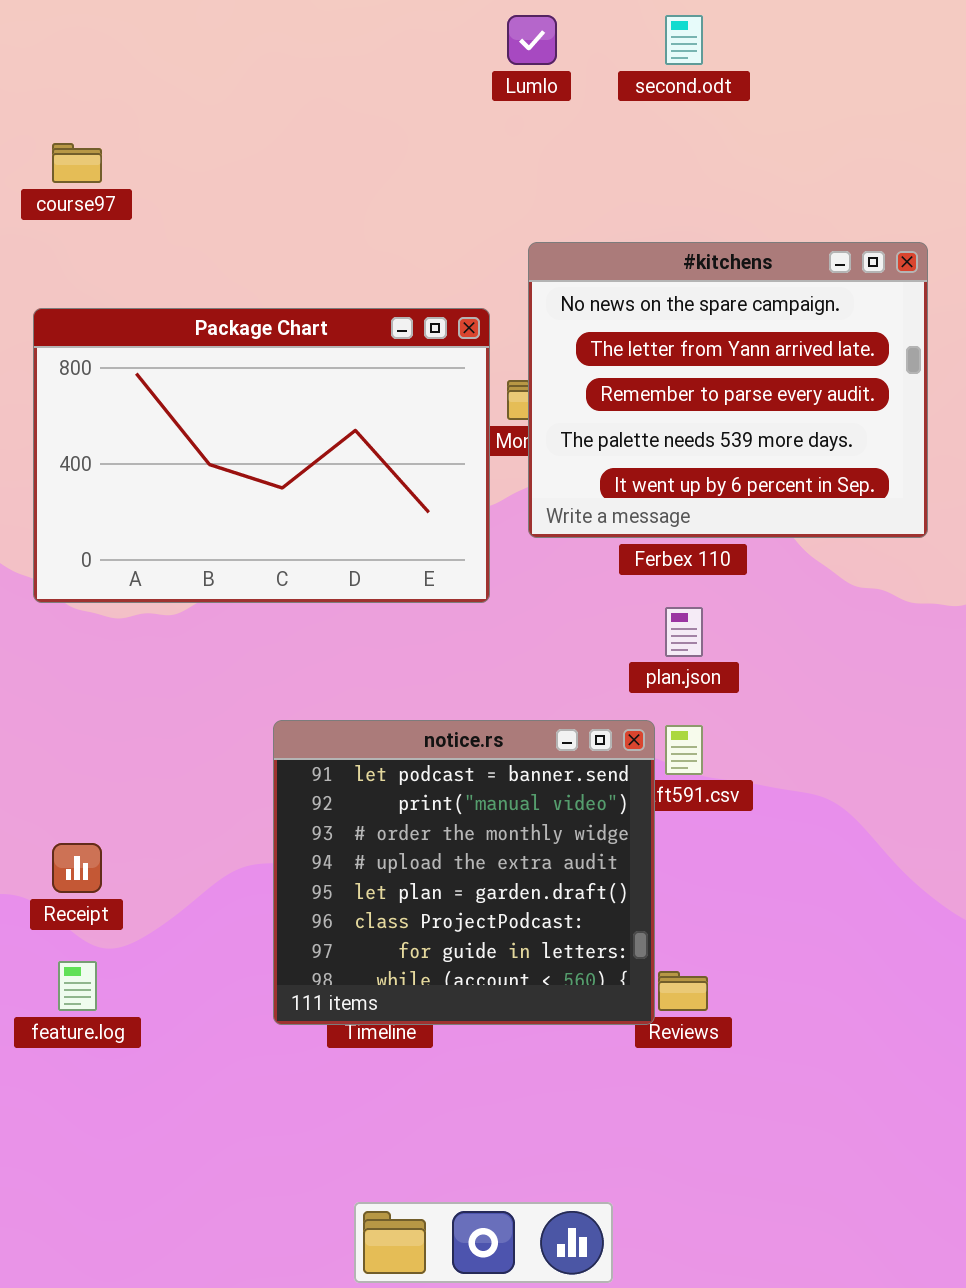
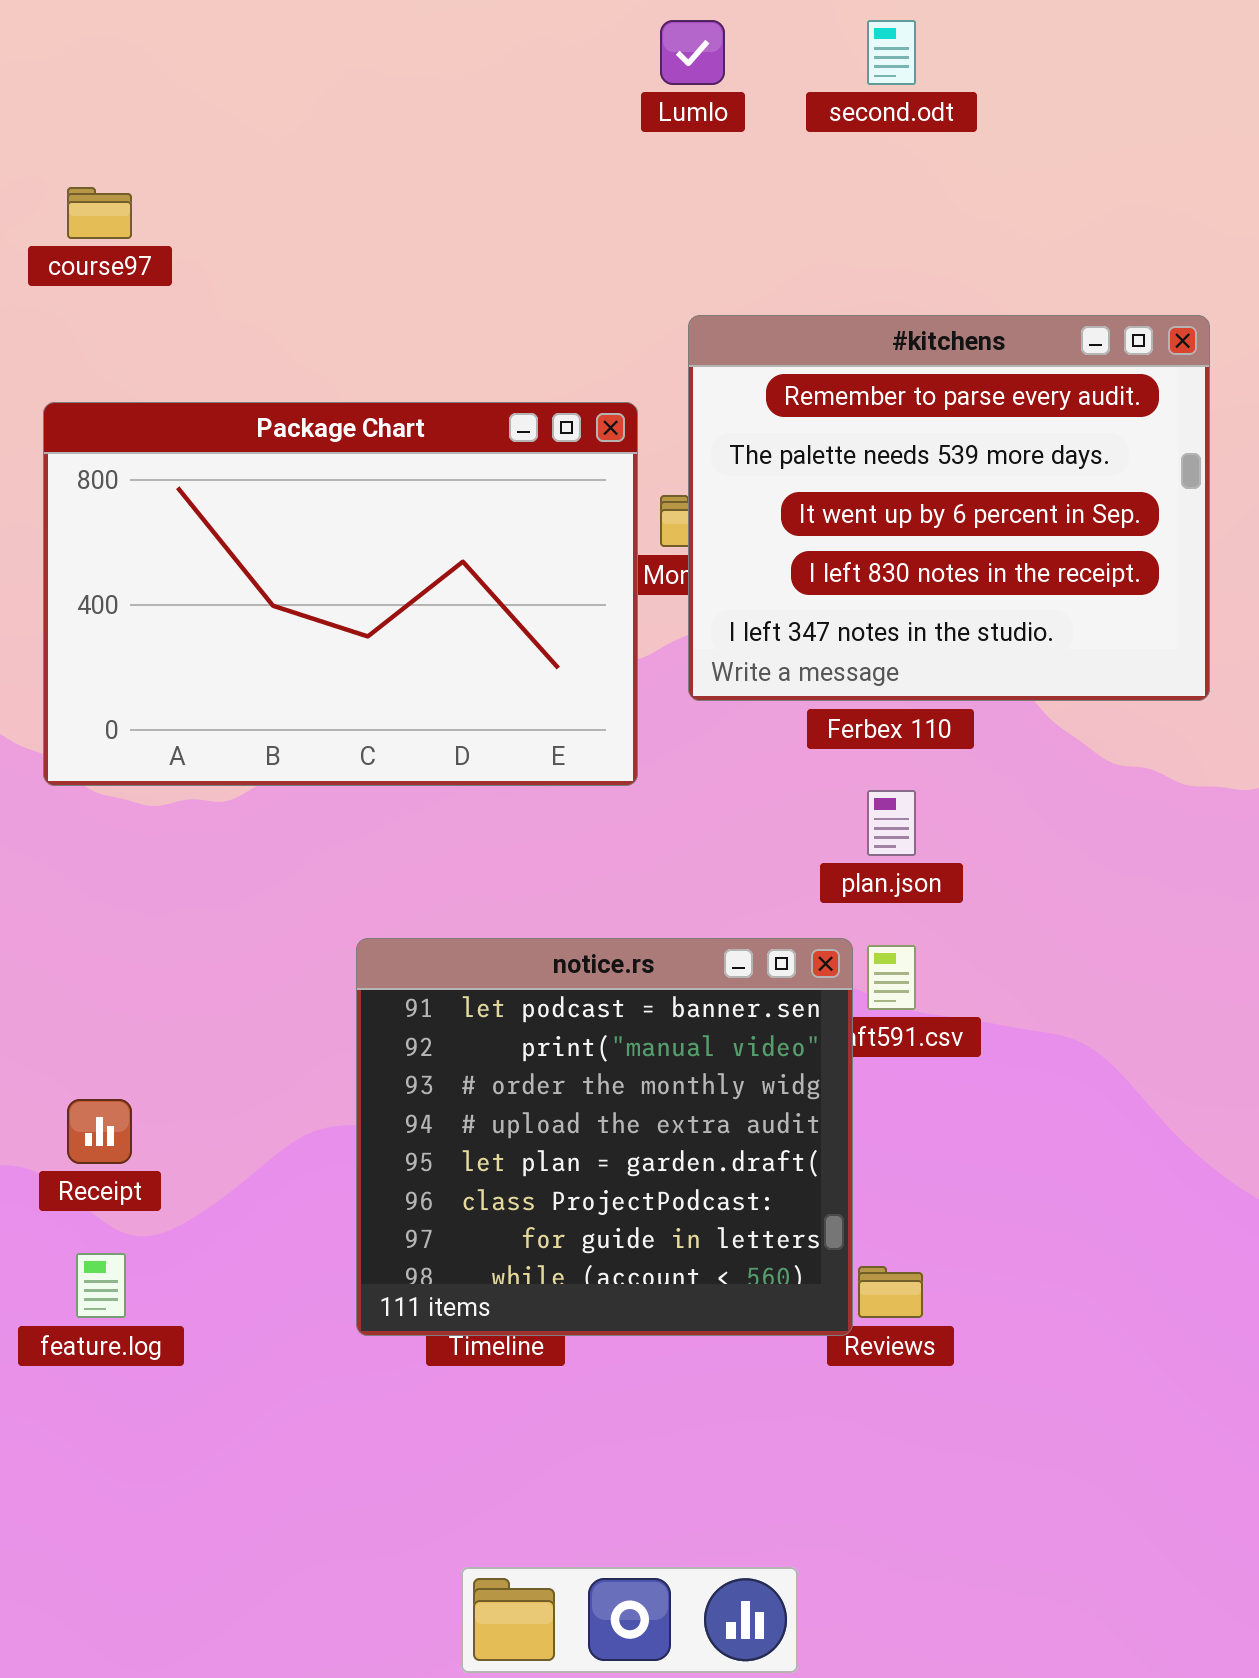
#kitchens: [528,242,928,538] -> [688,315,1210,701], scrolled down 2 rows

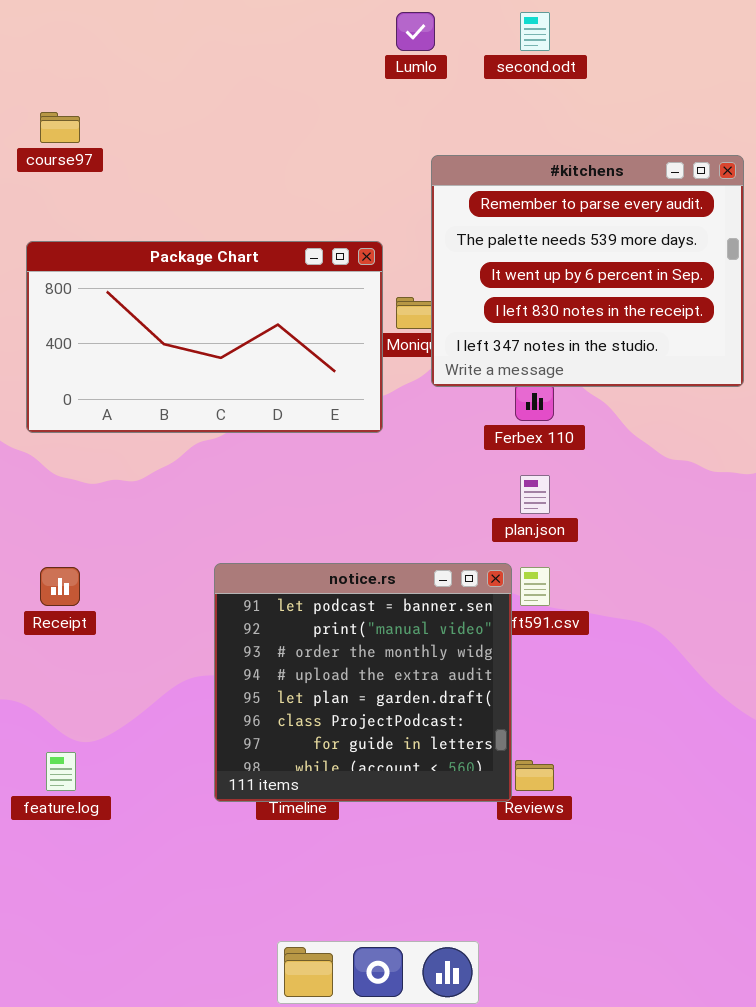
#kitchens: [688,315,1210,701] -> [431,155,744,387], moved
Package Chart: [43,402,638,786] -> [26,241,383,433], resized
Receipt: [67,1099,132,1164] -> [40,567,80,606], moved

